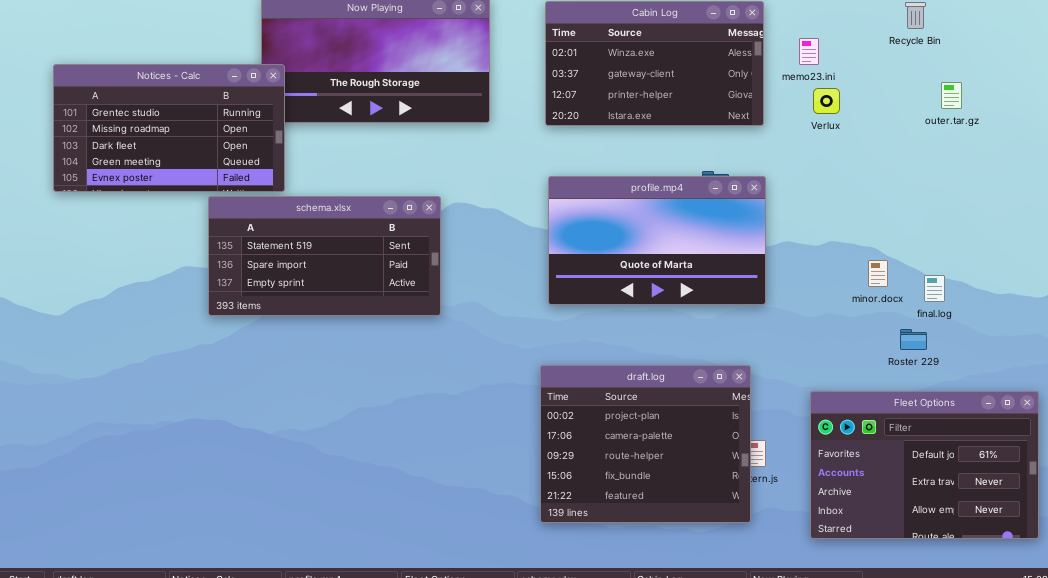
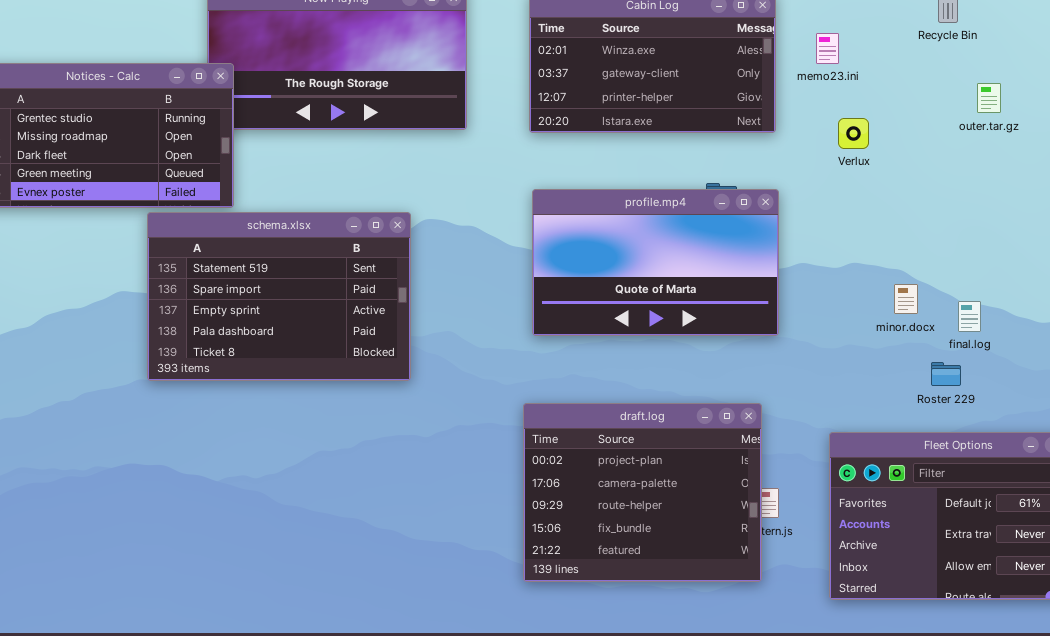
Verlux: [813,88,840,114] -> [838,118,869,149], moved
schema.xlsx: [208,196,441,316] -> [147,212,411,381], resized

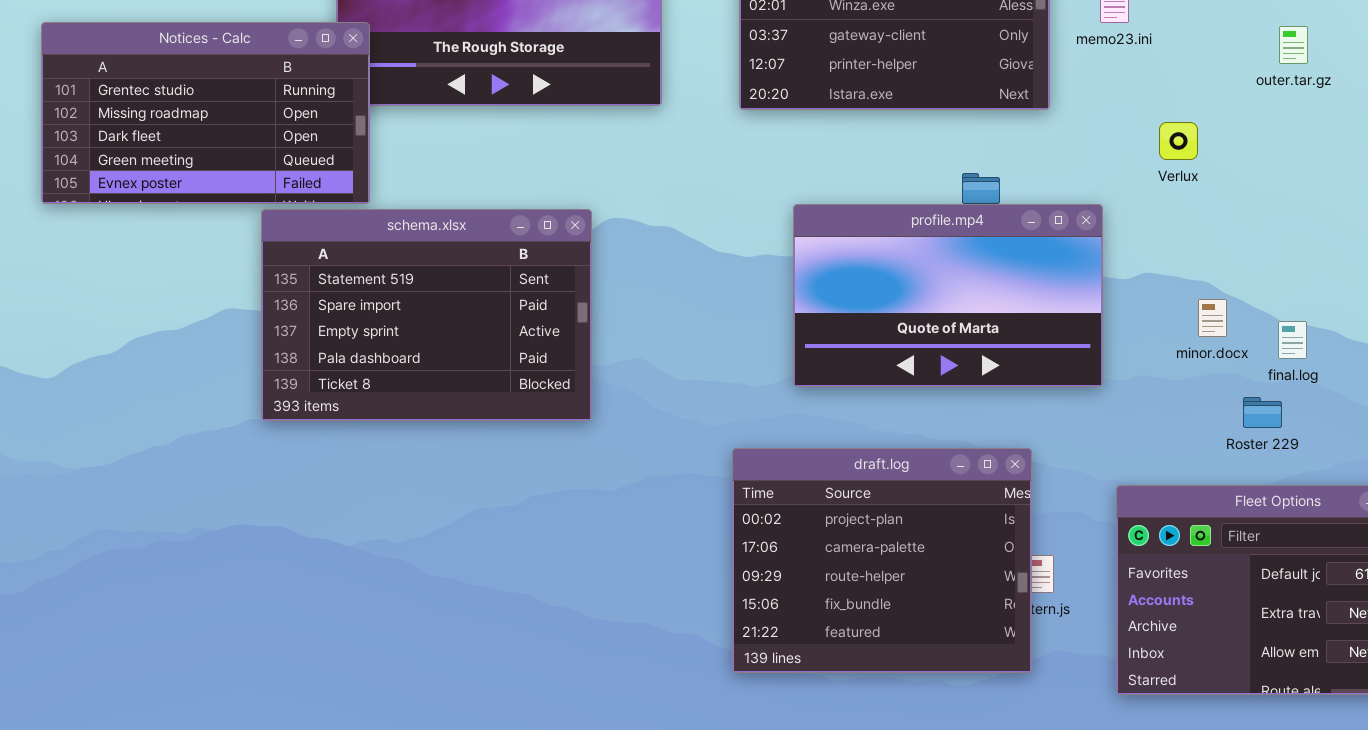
outer.tar.gz: [977,83,1001,113] -> [1279,26,1308,64], moved
Verlux: [838,118,869,149] -> [1159,122,1198,160], moved
profile.mp4: [532,189,779,336] -> [793,204,1103,387], moved

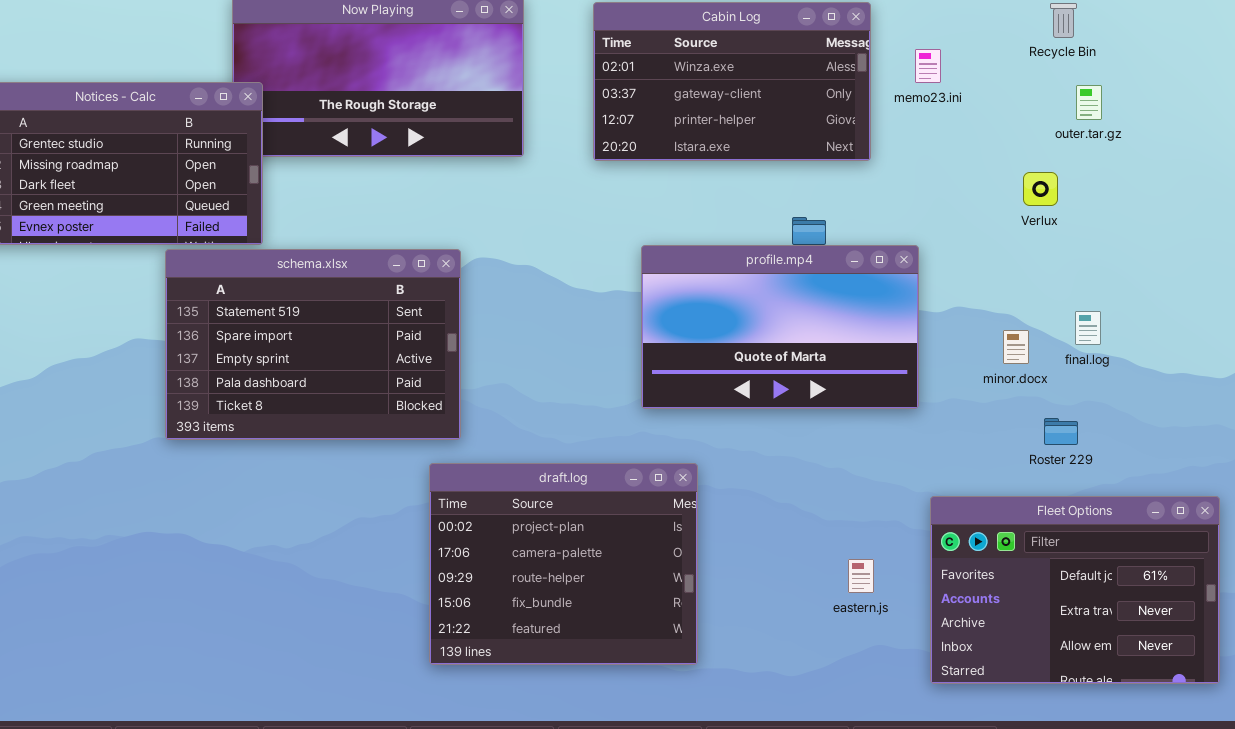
Verlux: [1159,122,1198,160] -> [1023,172,1058,206], moved
final.log: [1278,321,1307,359] -> [1075,311,1101,345], moved
draft.log: [732,448,1032,673] -> [429,463,698,665], moved

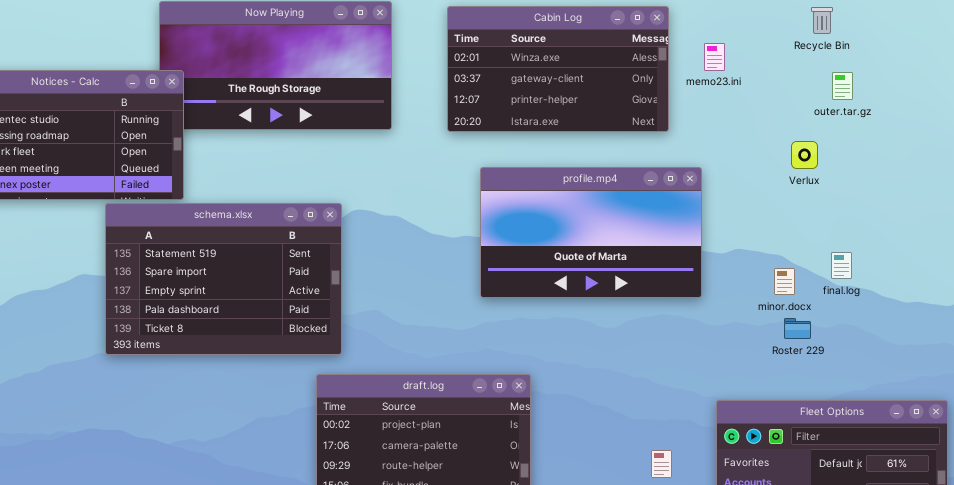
profile.mp4: [641,245,919,409] -> [480,167,702,298], moved
Roster 229: [1044,418,1078,445] -> [784,318,811,339], moved

